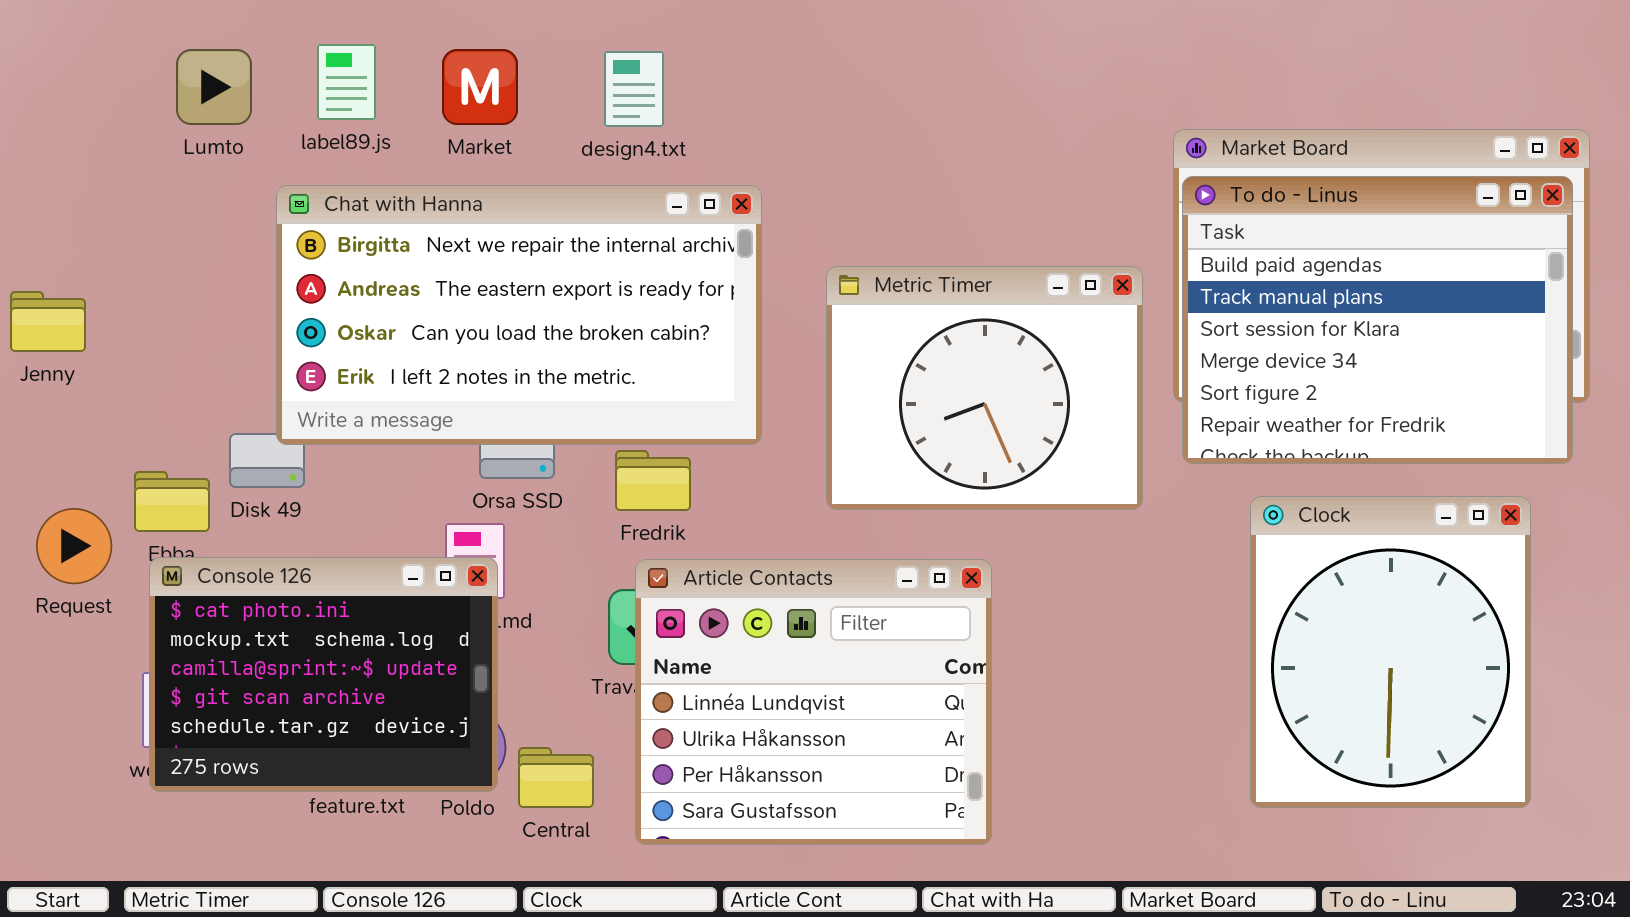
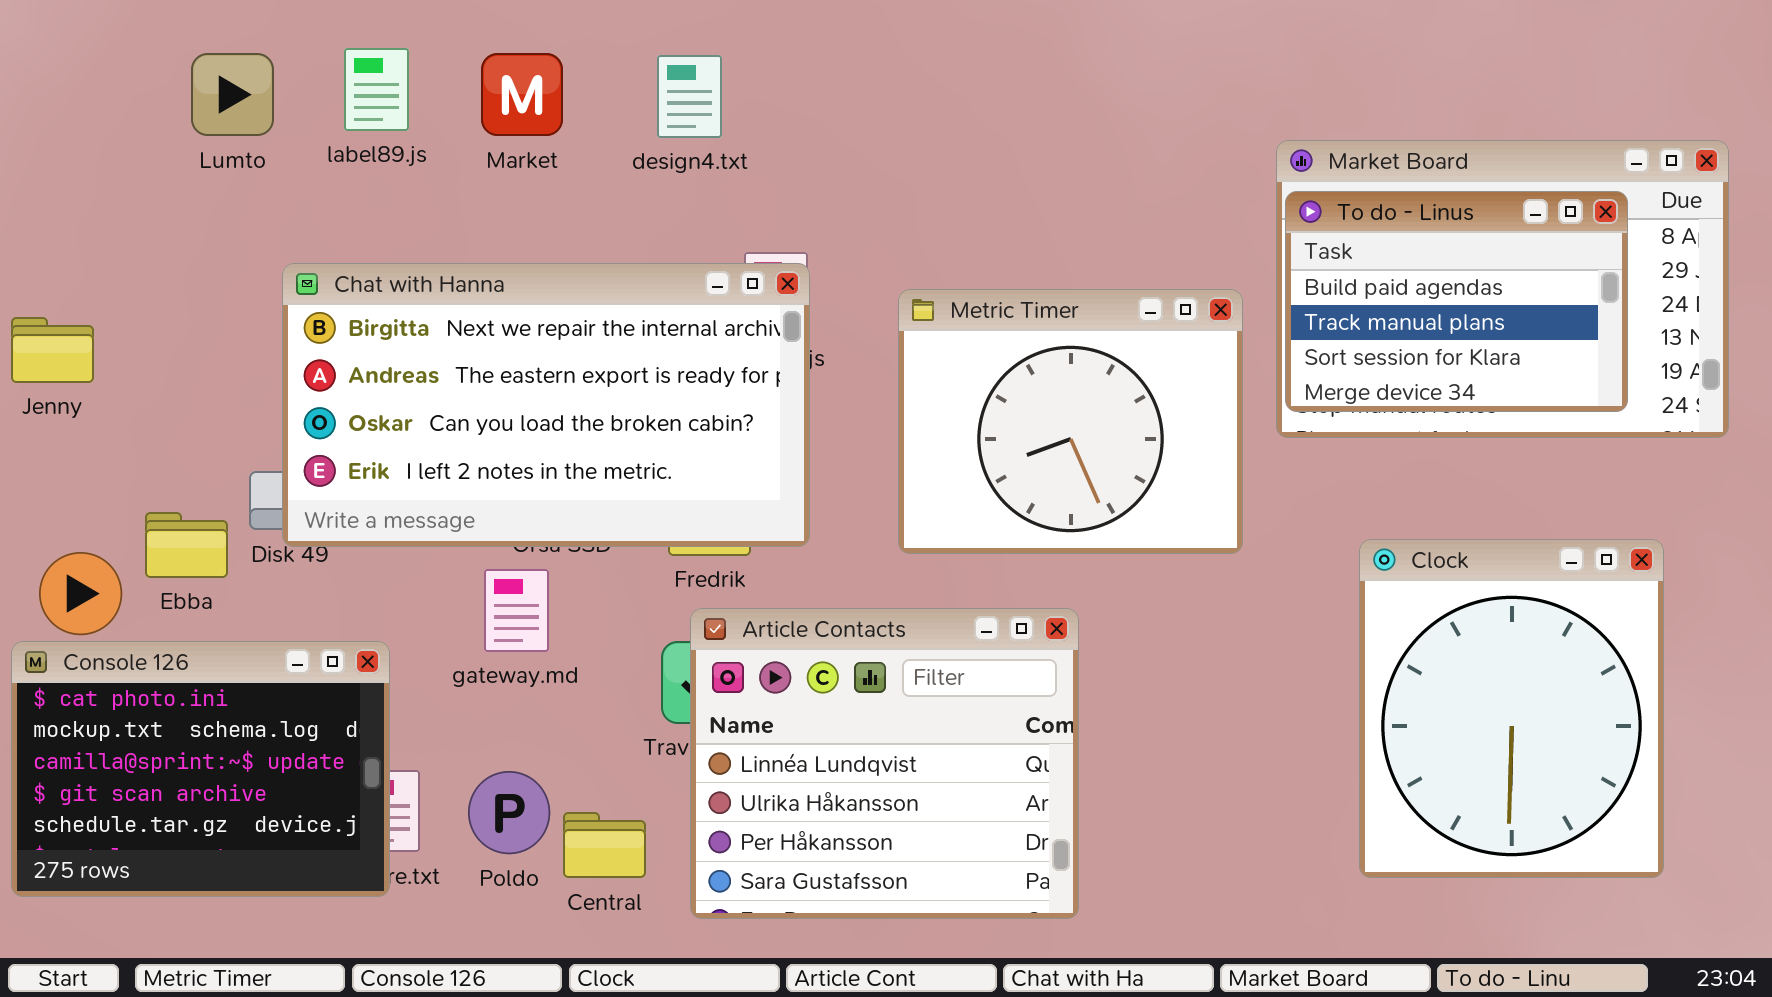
To do - Linus: [1182,176,1573,464] -> [1285,191,1628,412], resized
Chat with Hanna: [276,185,762,445] -> [282,263,810,547], moved
Console 126: [149,557,498,792] -> [11,641,390,897], moved

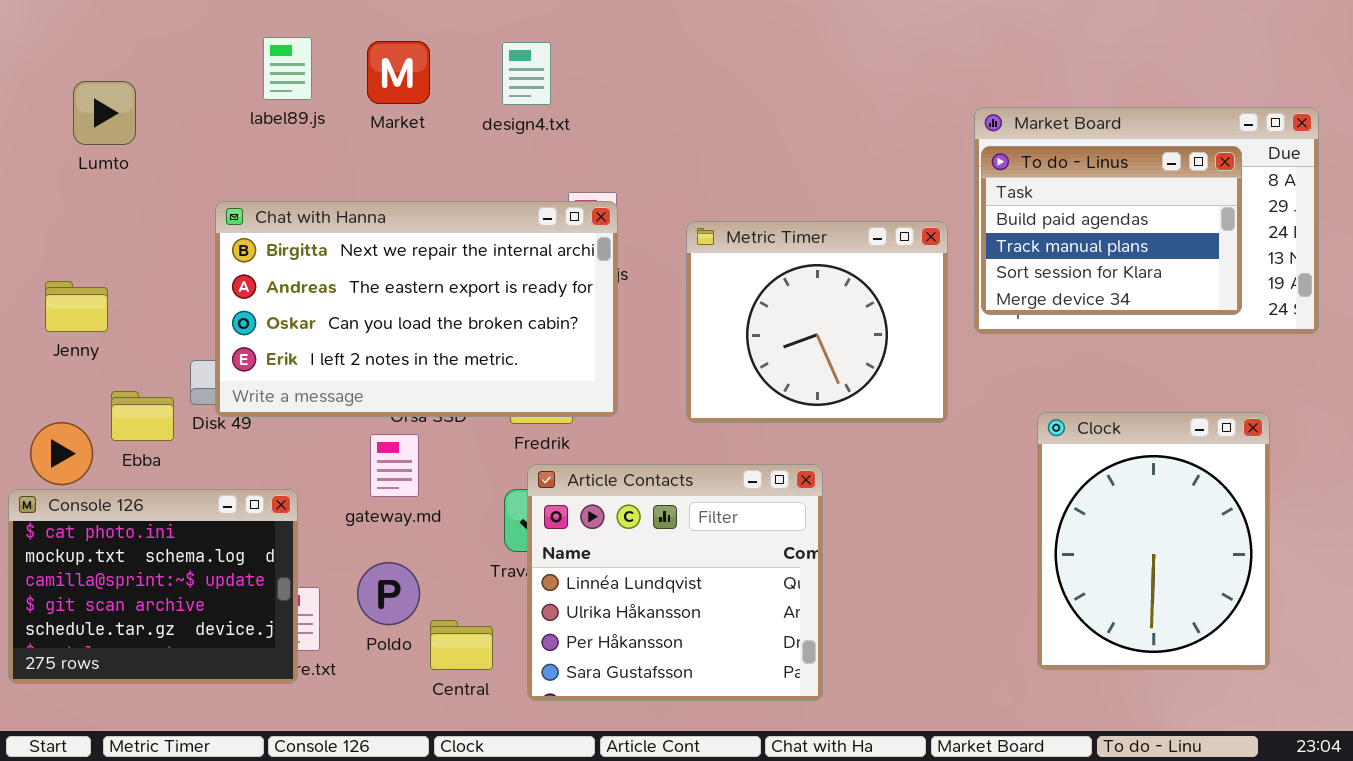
Lumto: [191,53,274,136] -> [73,81,136,145], moved
Jenny: [11,317,94,383] -> [45,281,108,332], moved
Poldo: [468,771,550,854] -> [357,562,420,625], moved

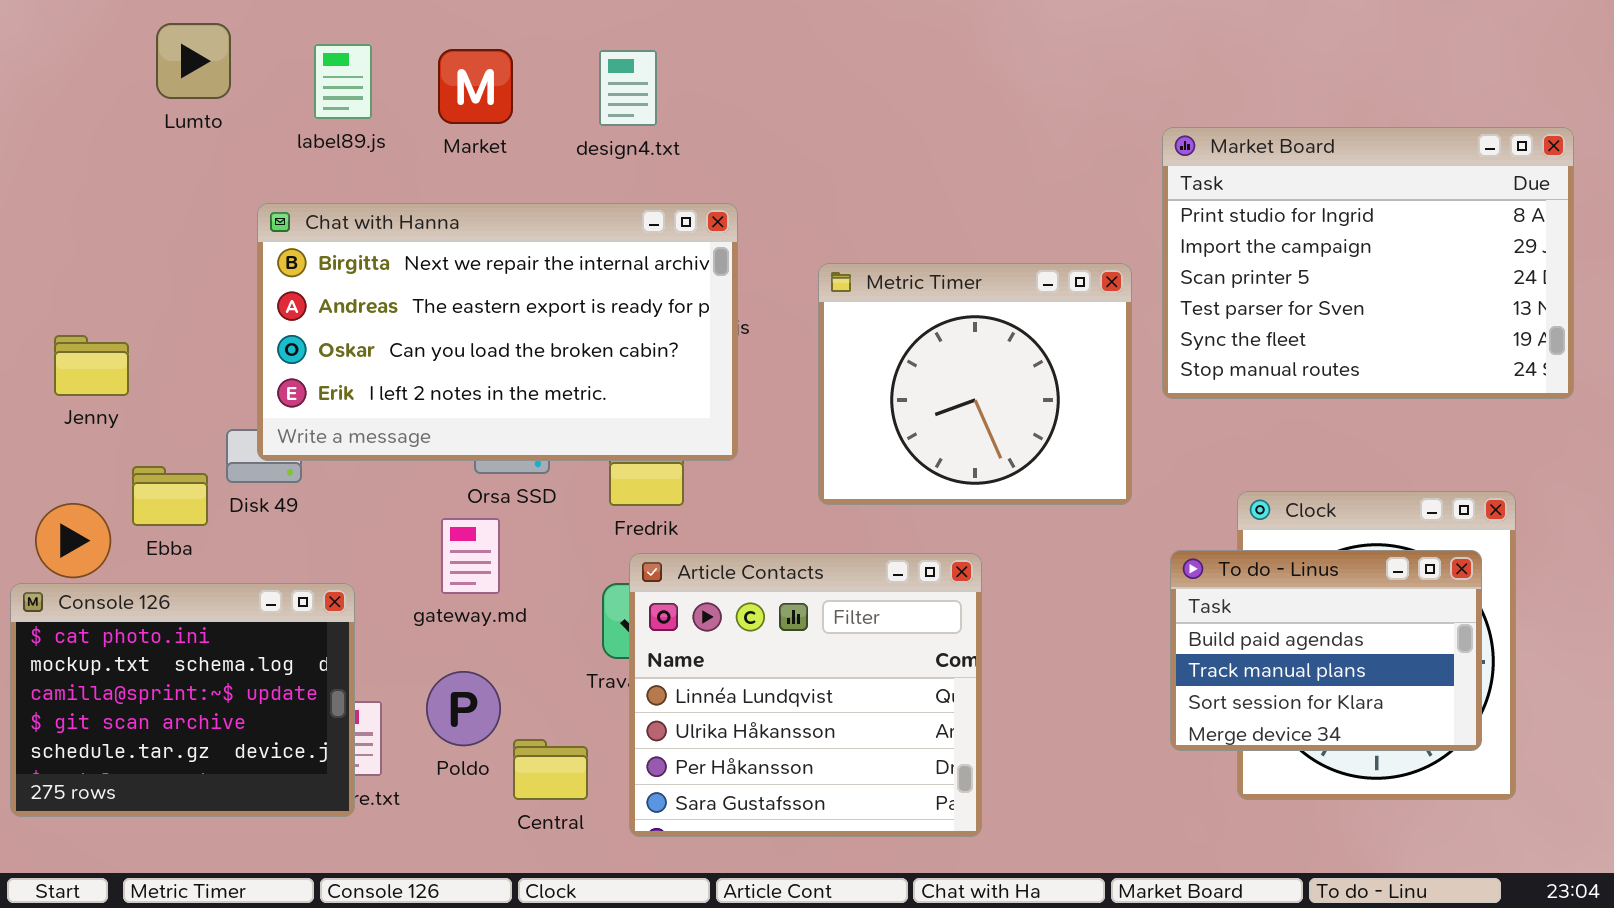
Lumto: [73,81,136,145] -> [156,23,231,99], moved
To do - Linus: [981,146,1242,315] -> [1170,550,1482,751], moved
Chat with Hanna: [215,201,618,417] -> [257,203,738,461], moved

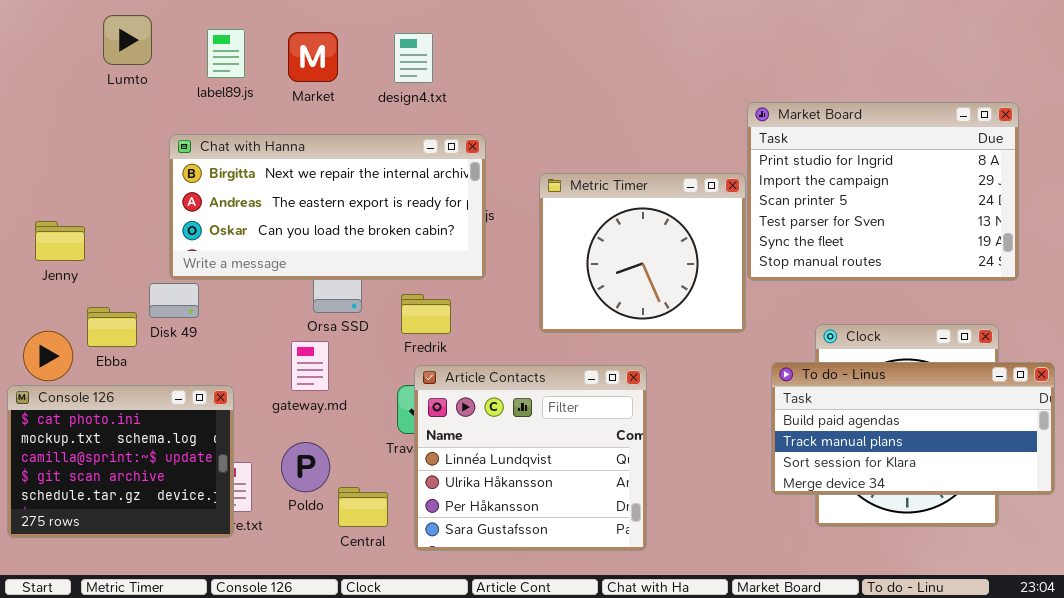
Market Board: [1162,127,1574,399] -> [747,102,1019,281], moved
Chat with Hanna: [257,203,738,461] -> [169,134,486,280], resized
To do - Linus: [1170,550,1482,751] -> [771,362,1055,495], resized

